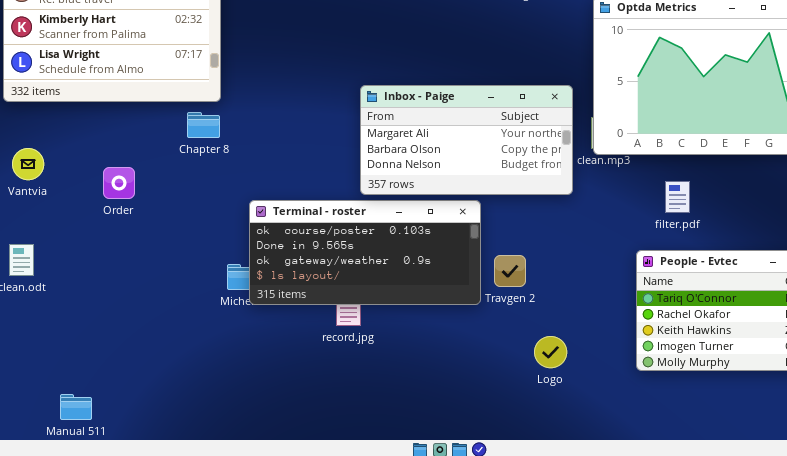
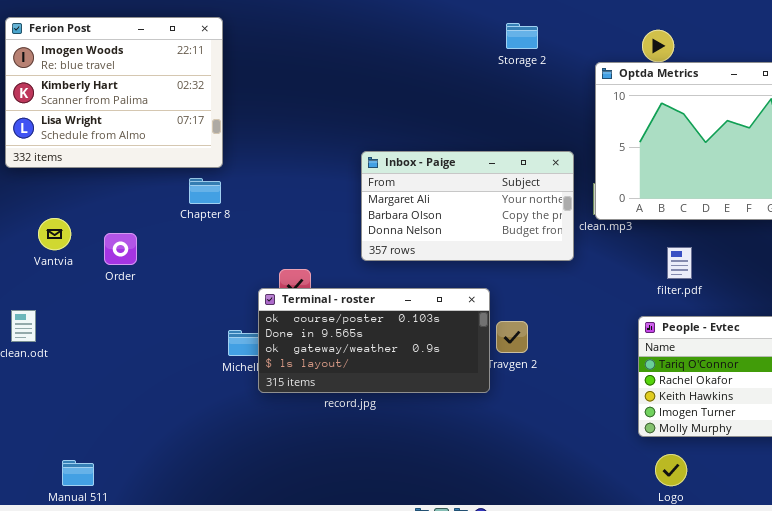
Vantvia: [12,148,44,180] -> [38,218,71,250], moved
Terminal - roster: [249,200,481,305] -> [258,288,490,393], moved
Logo: [534,336,567,368] -> [655,454,687,486], moved

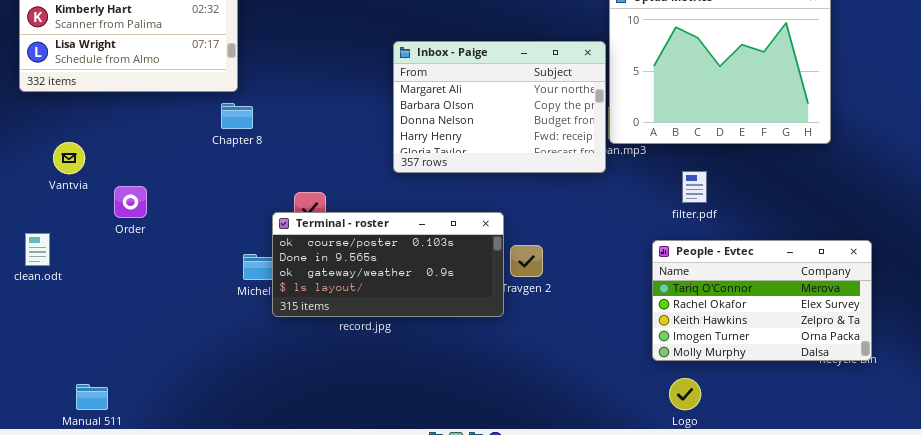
Inbox - Paige: [361,151,574,261] -> [393,41,606,173], moved, resized
Chapter 8: [189,178,221,204] -> [221,103,253,129], moved
Order: [104,233,137,265] -> [114,186,147,218], moved

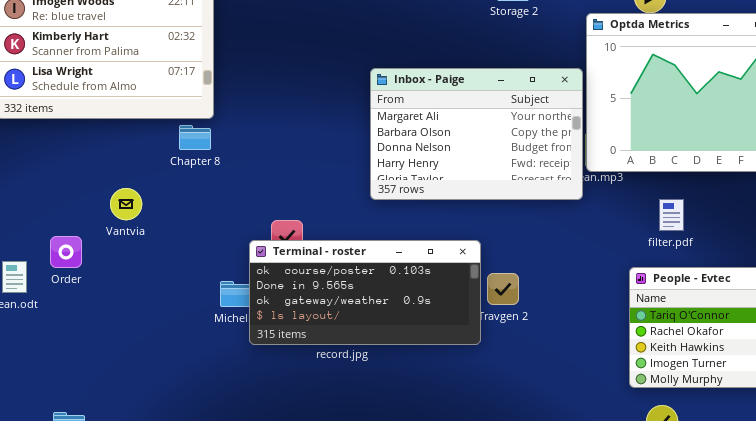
Chapter 8: [221,103,253,129] -> [179,125,211,150], moved
Vantvia: [53,142,85,174] -> [110,188,142,220], moved
Order: [114,186,147,218] -> [50,236,82,268], moved

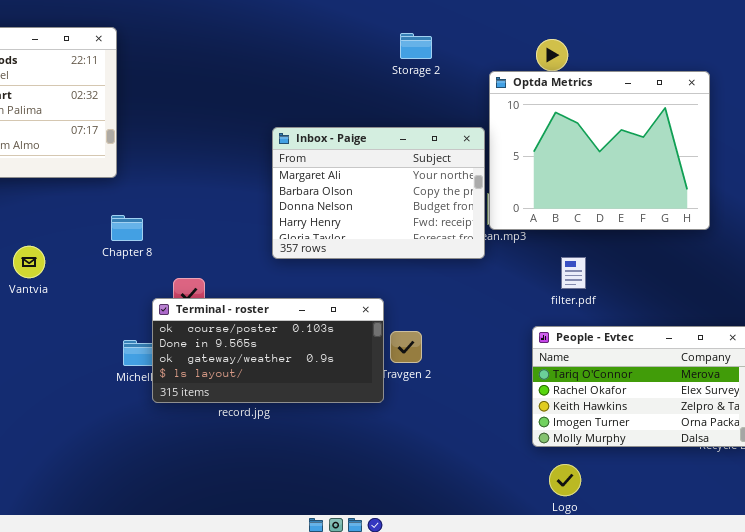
Chapter 8: [179,125,211,150] -> [111,215,143,241], moved

